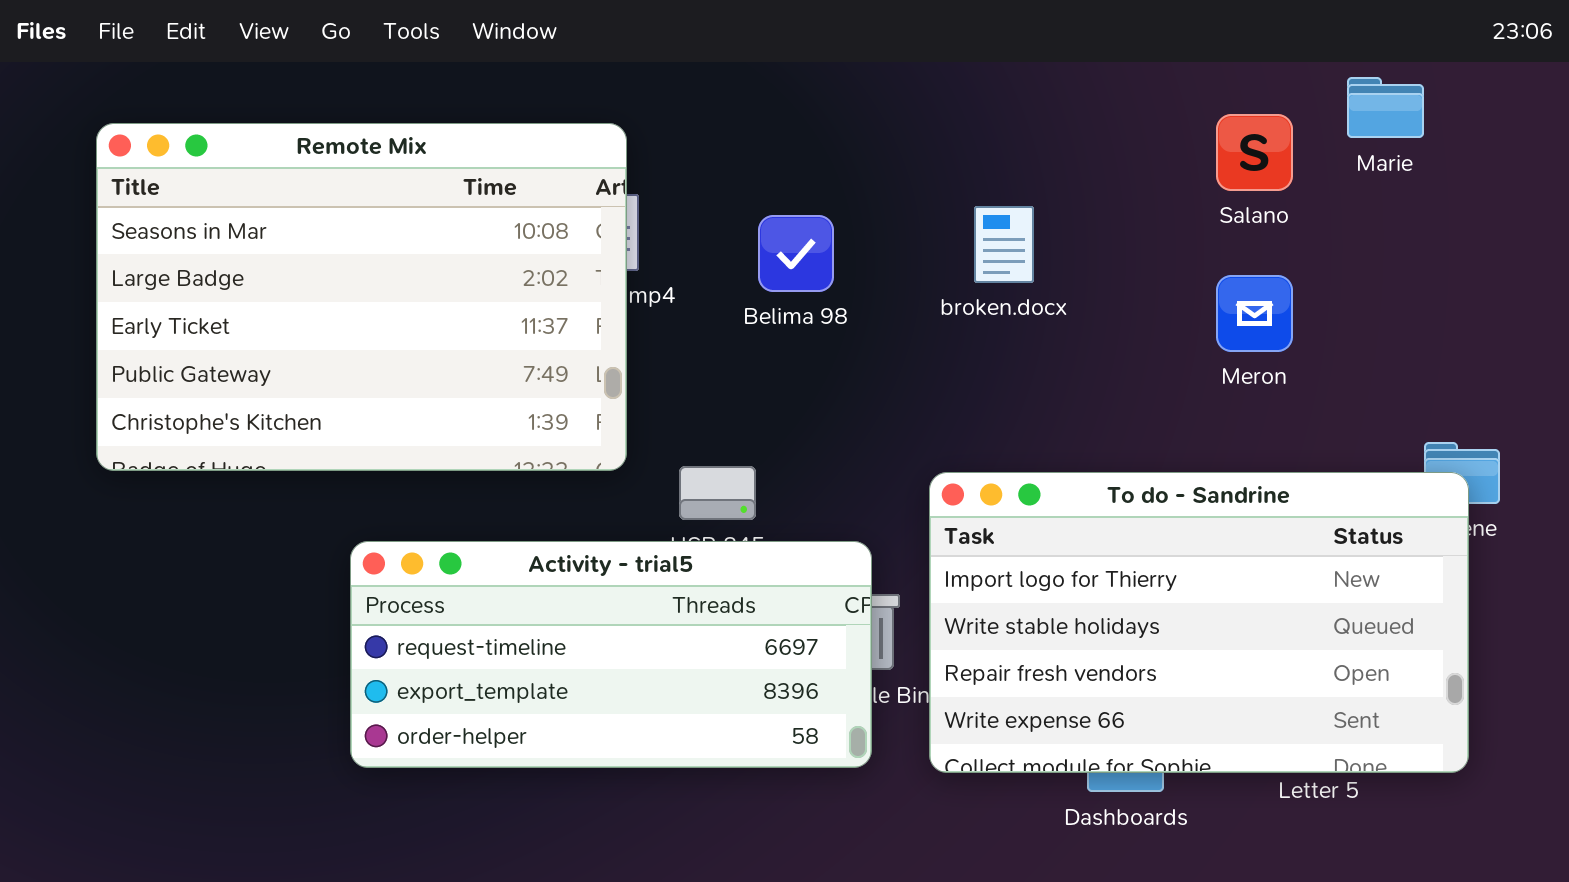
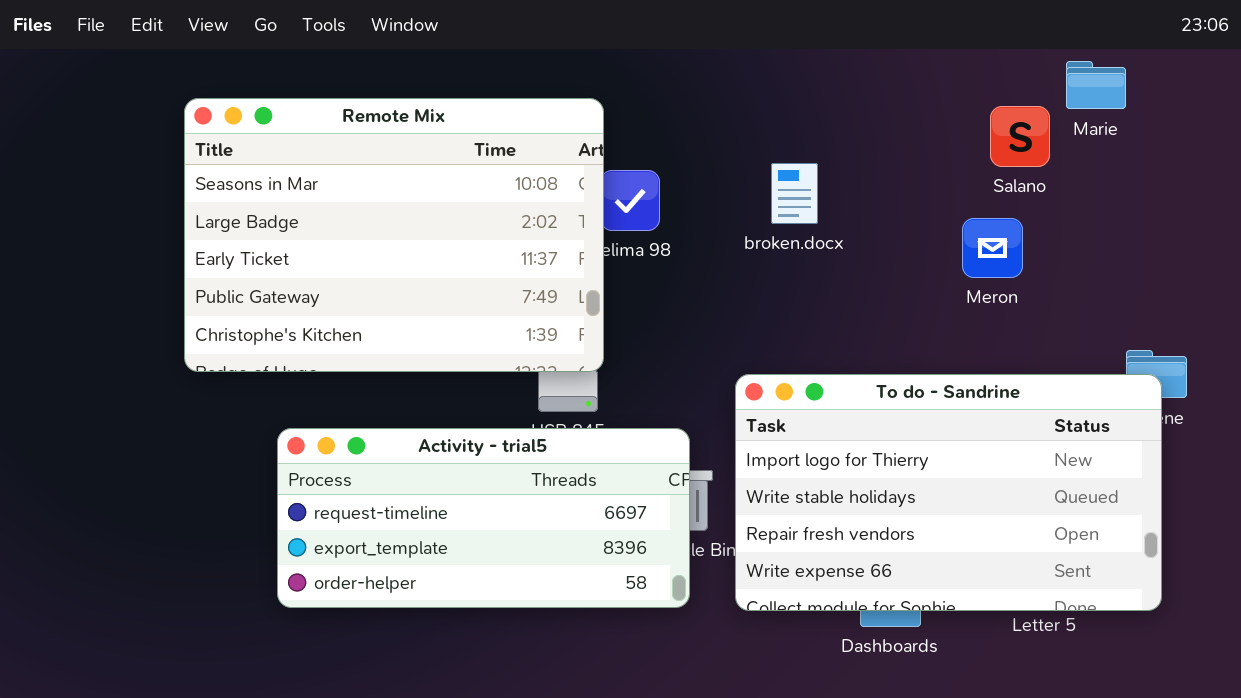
Salano: [1216,114,1293,191] -> [990,106,1050,167], moved
Remote Mix: [96,123,627,471] -> [184,98,604,372], moved

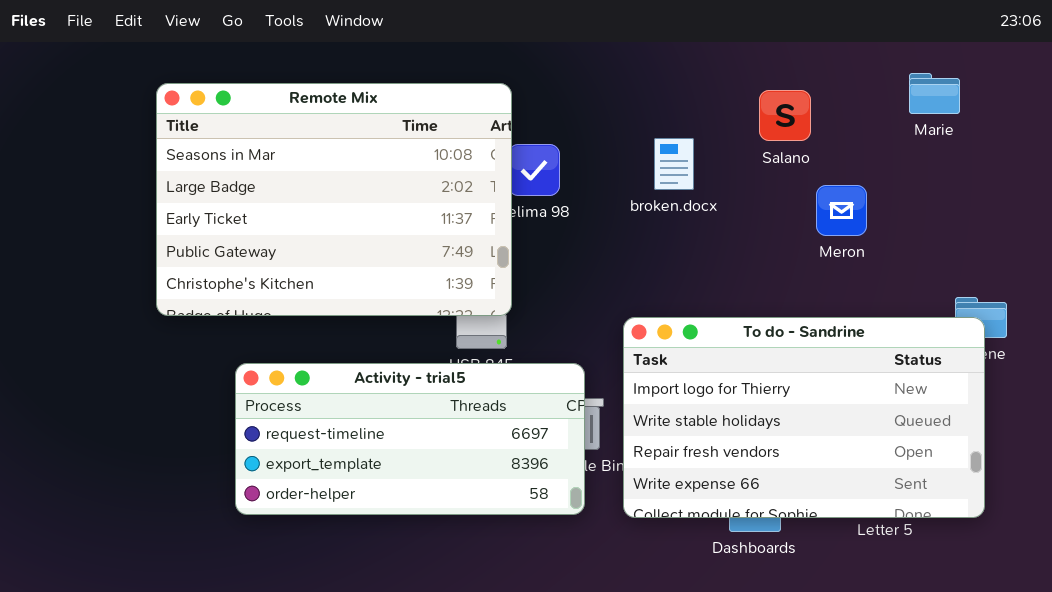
Marie: [1066,61,1126,109] -> [909,73,960,114], moved
Salano: [990,106,1050,167] -> [759,90,811,141], moved

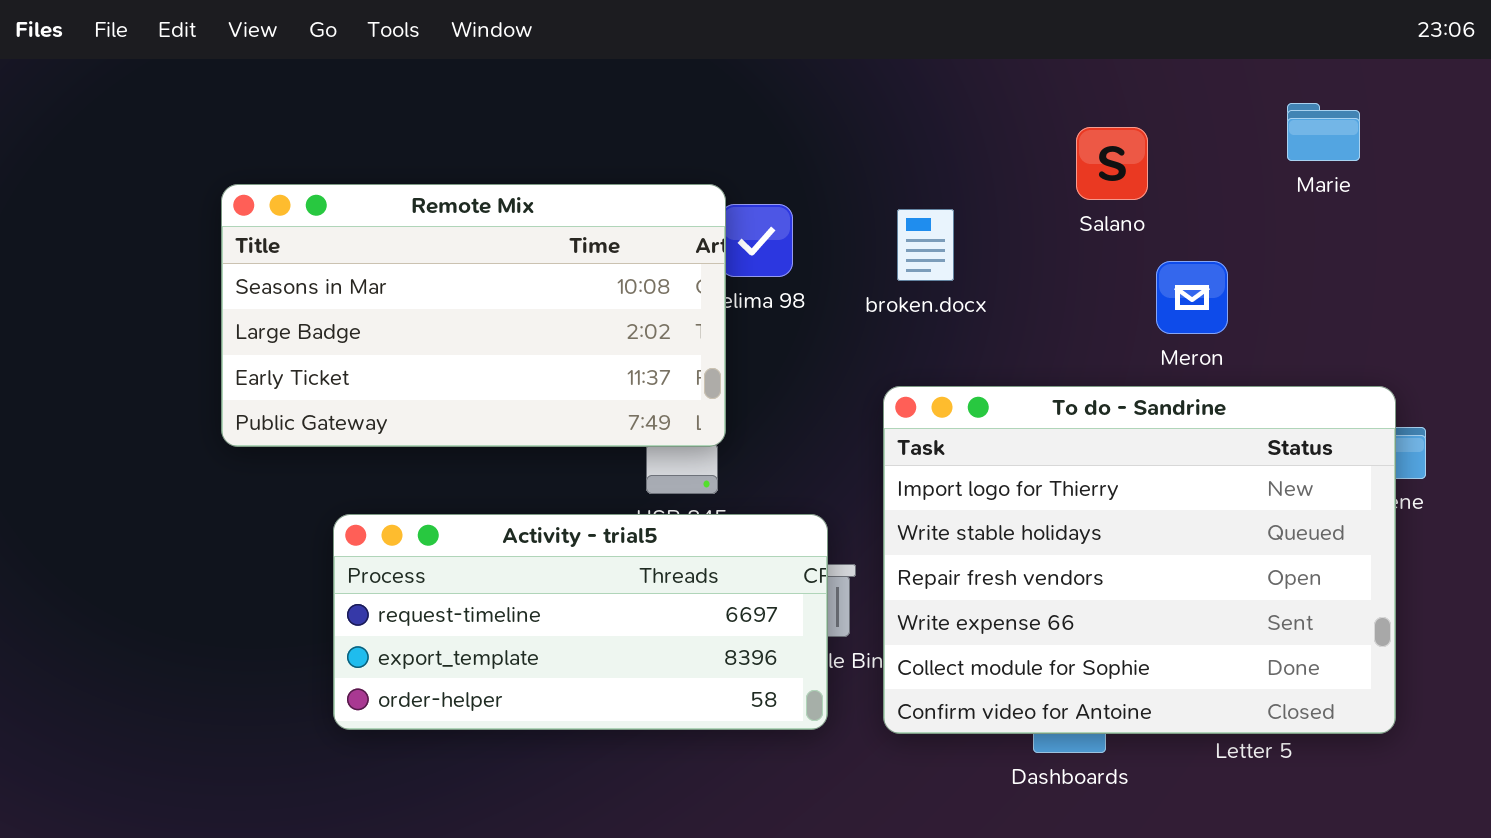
Remote Mix: [156,83,512,316] -> [221,184,726,447], resized
broken.docx: [654,138,694,190] -> [897,209,954,281], moved
To do - Sandrine: [623,317,985,518] -> [883,386,1396,734], resized

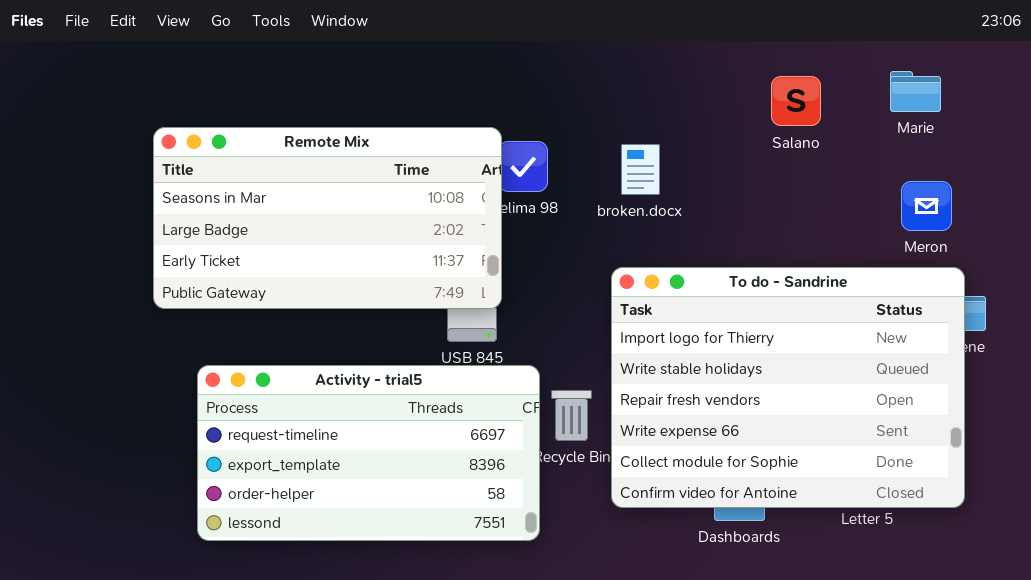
Salano: [1076,127,1148,200] -> [771,76,821,126], moved
Meron: [1156,261,1228,334] -> [901,181,952,231], moved
Activity - trial5: [333,514,828,730] -> [197,365,540,541], moved, resized

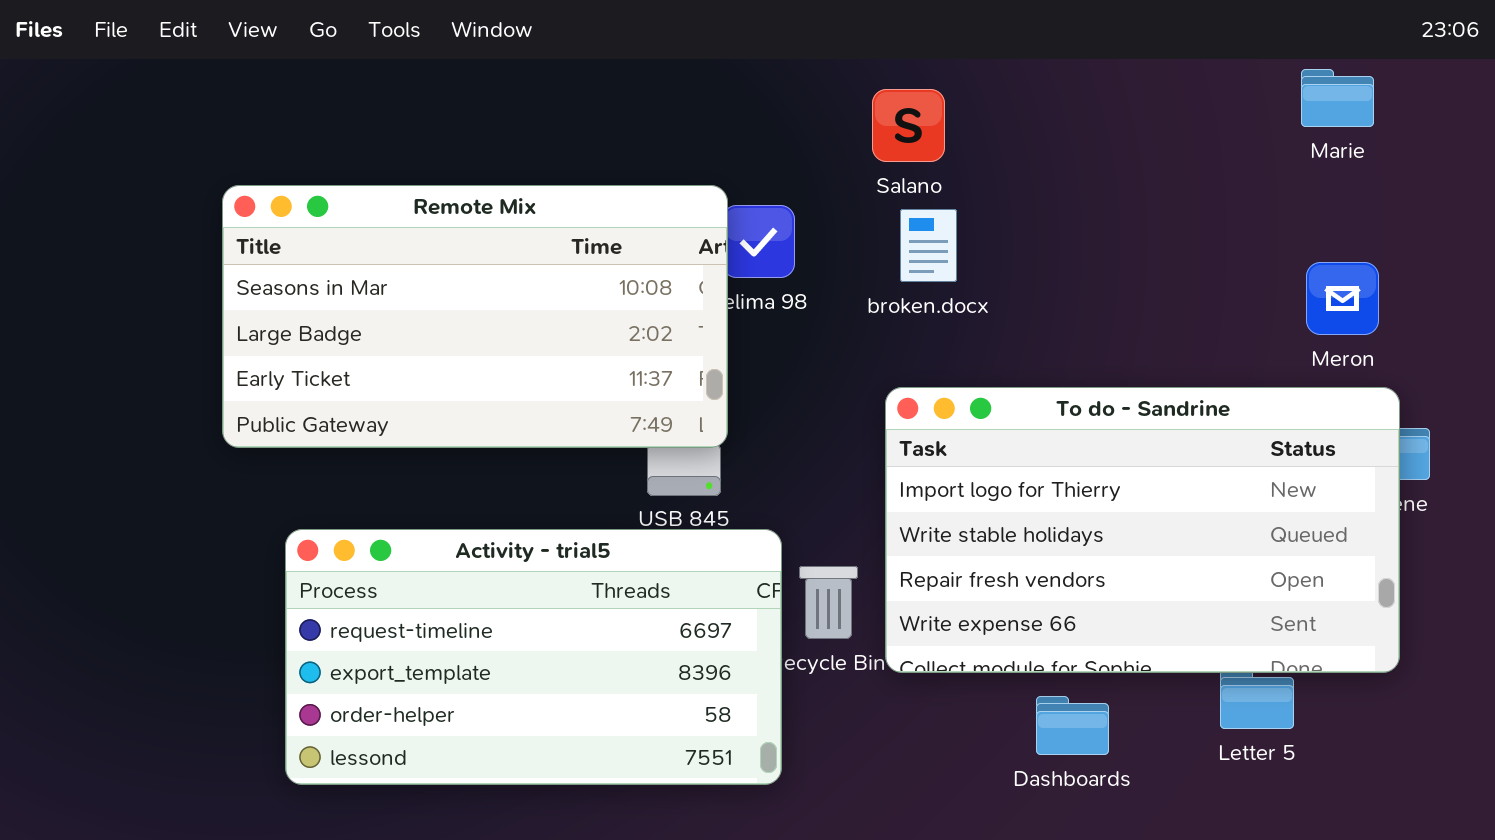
Marie: [890,71,941,112] -> [1301,69,1374,127], moved
Salano: [771,76,821,126] -> [872,89,945,162], moved
To do - Sandrine: [611,267,965,508] -> [885,387,1400,673], resized

